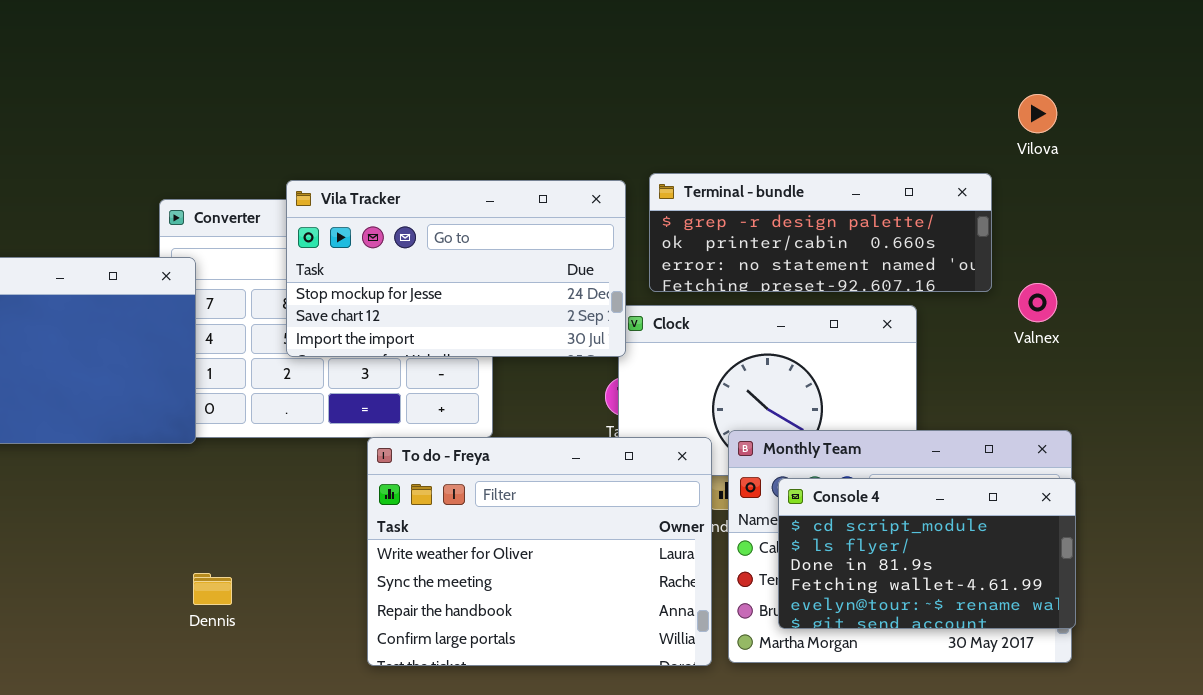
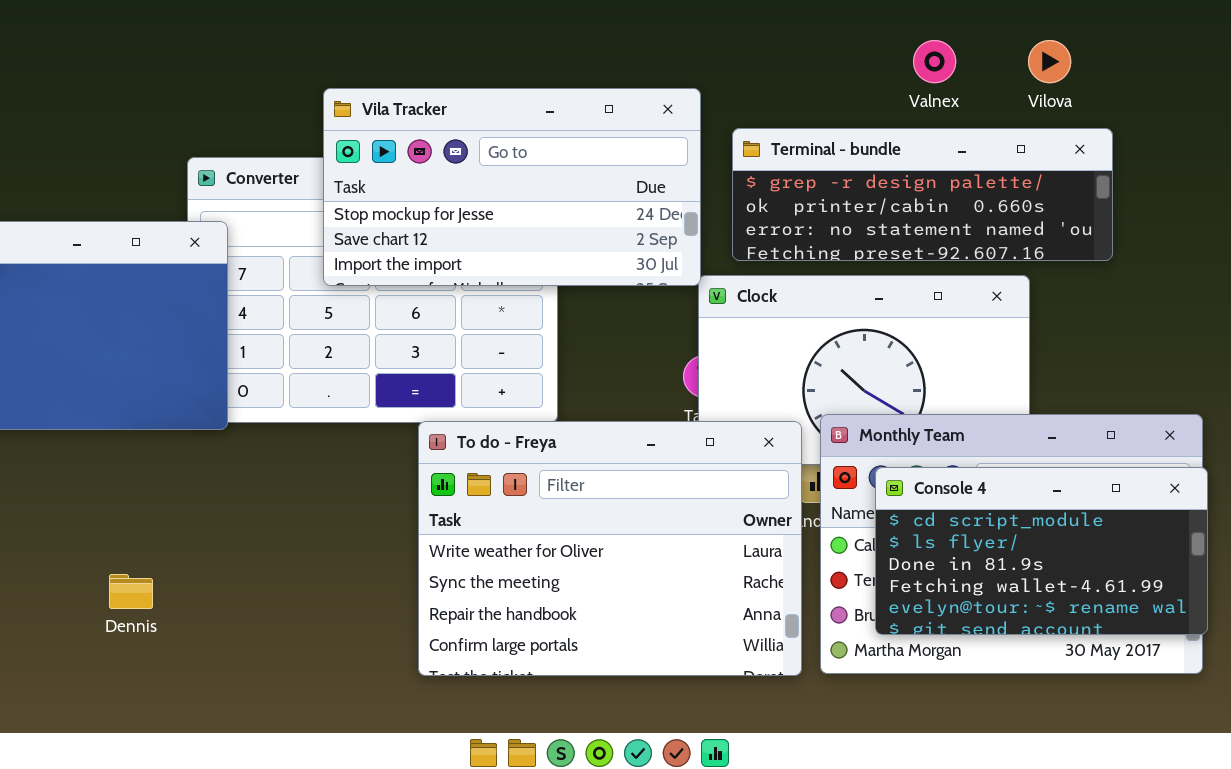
Vilova: [1018,94,1057,133] -> [1028,40,1071,83], moved
Vila Tracker: [286,180,626,357] -> [323,88,701,286], moved
Valnex: [1018,283,1057,322] -> [913,40,956,83], moved
Dennis: [193,573,232,605] -> [109,574,153,609], moved

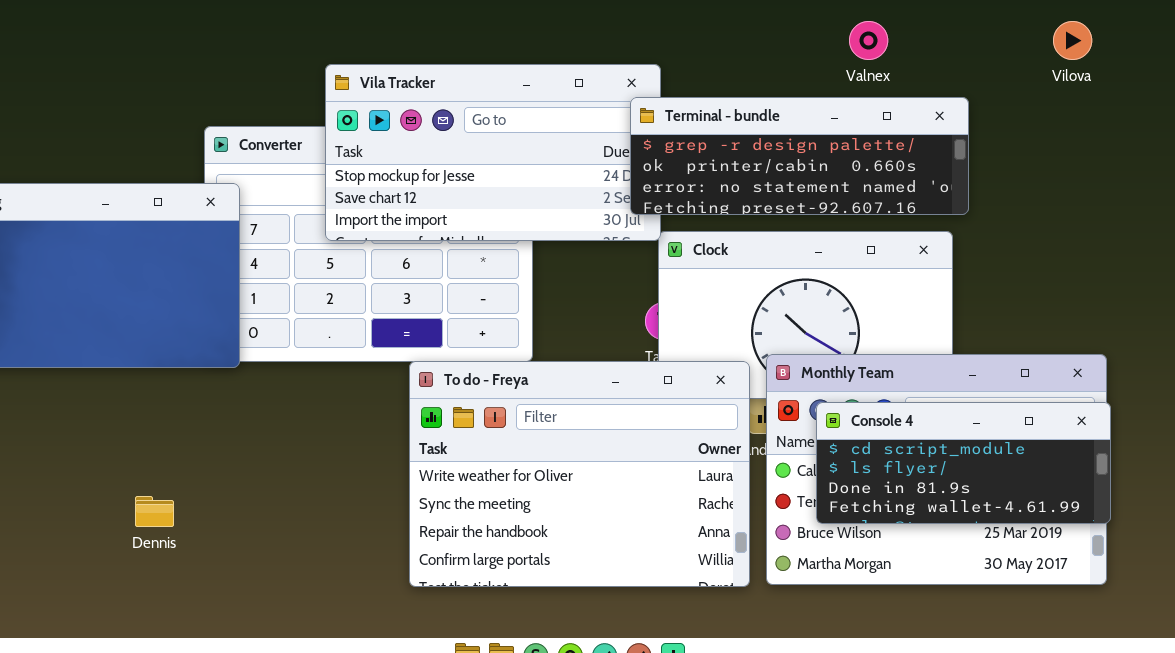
Vilova: [1028,40,1071,83] -> [1053,21,1092,60], moved
Terminal - bundle: [732,128,1113,261] -> [630,97,969,215], moved
Console 4: [875,467,1208,635] -> [816,402,1111,524], resized

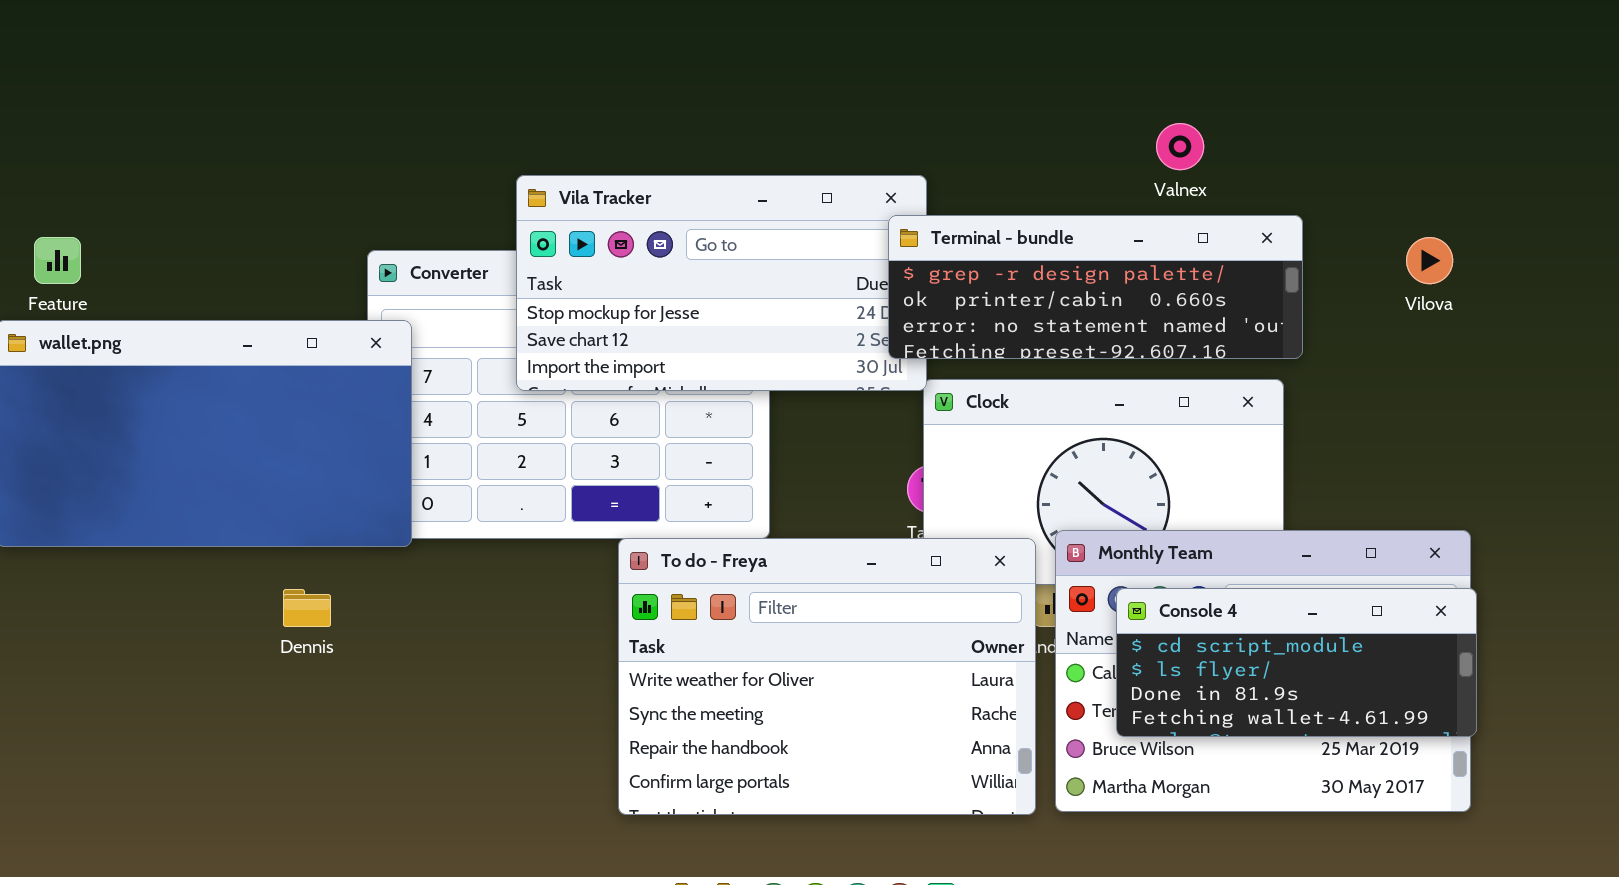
Vilova: [1053,21,1092,60] -> [1406,237,1453,284], moved
Dennis: [135,496,174,527] -> [283,589,331,627], moved

